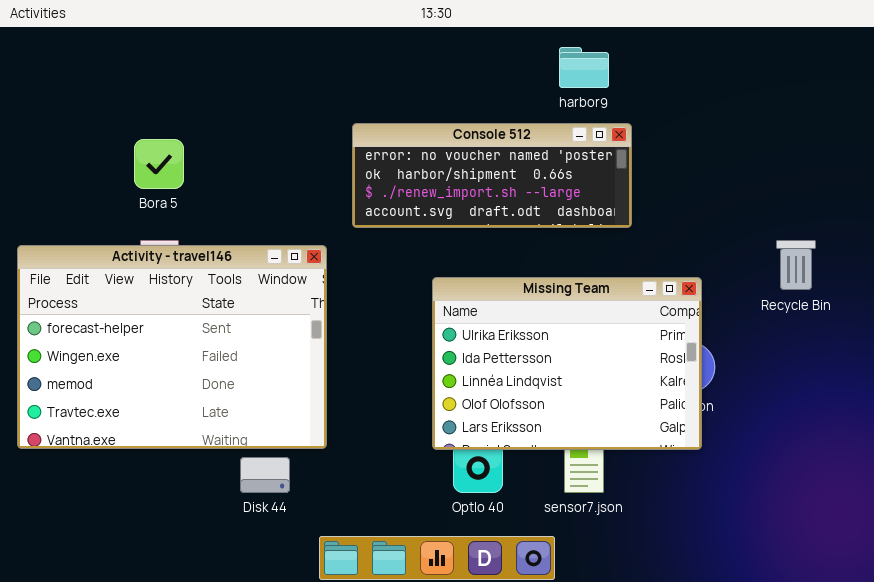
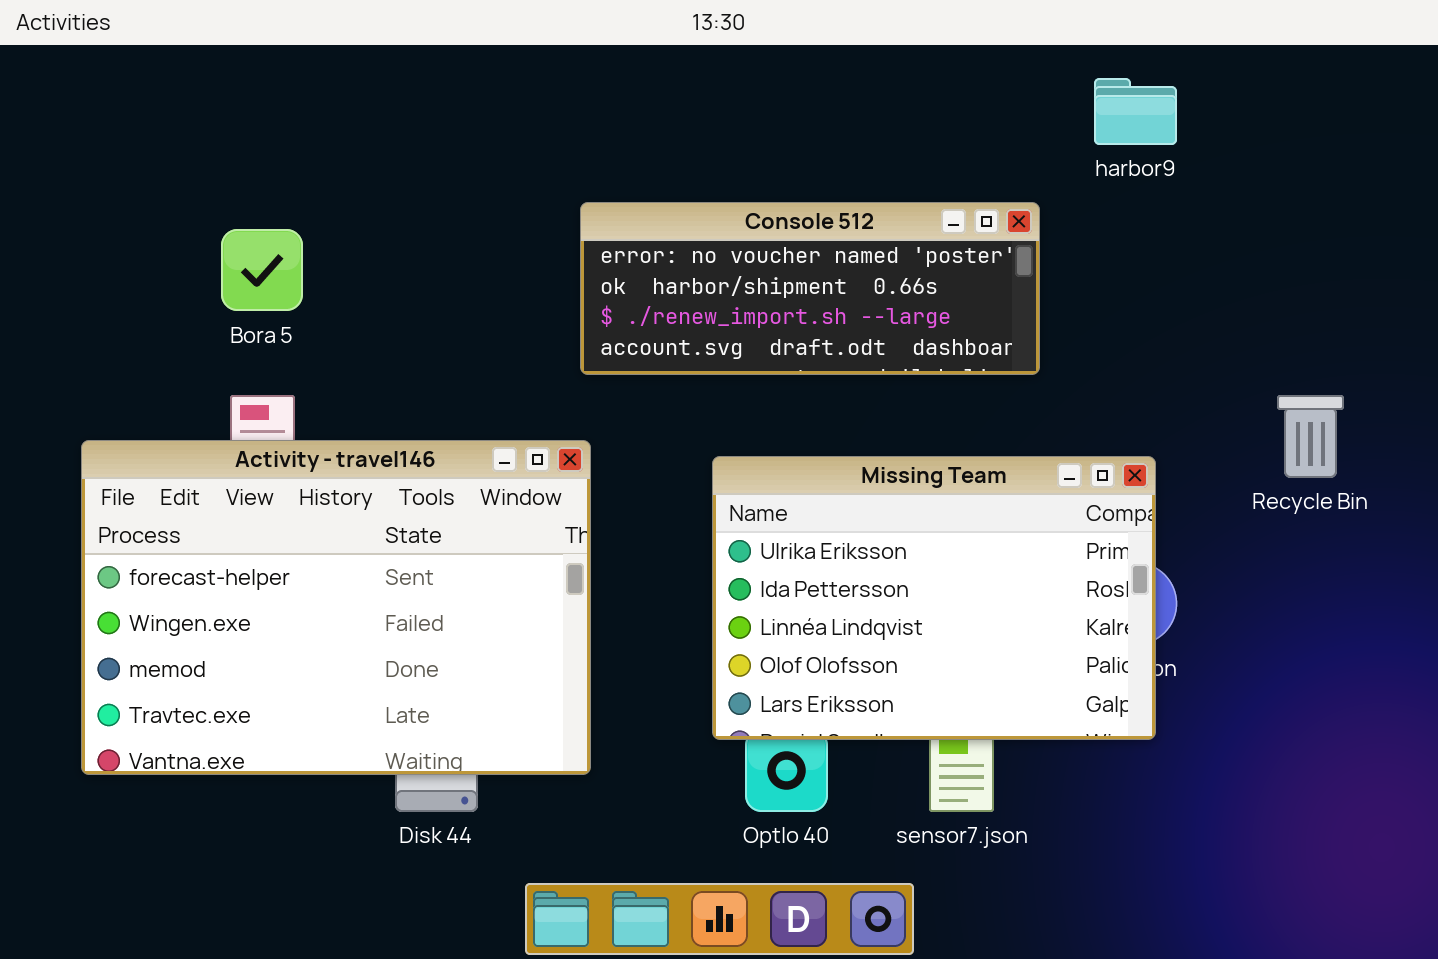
harbor9: [559,47,609,88] -> [1094,78,1177,145], moved
Activity - travel146: [17,245,327,449] -> [81,440,591,775], moved

